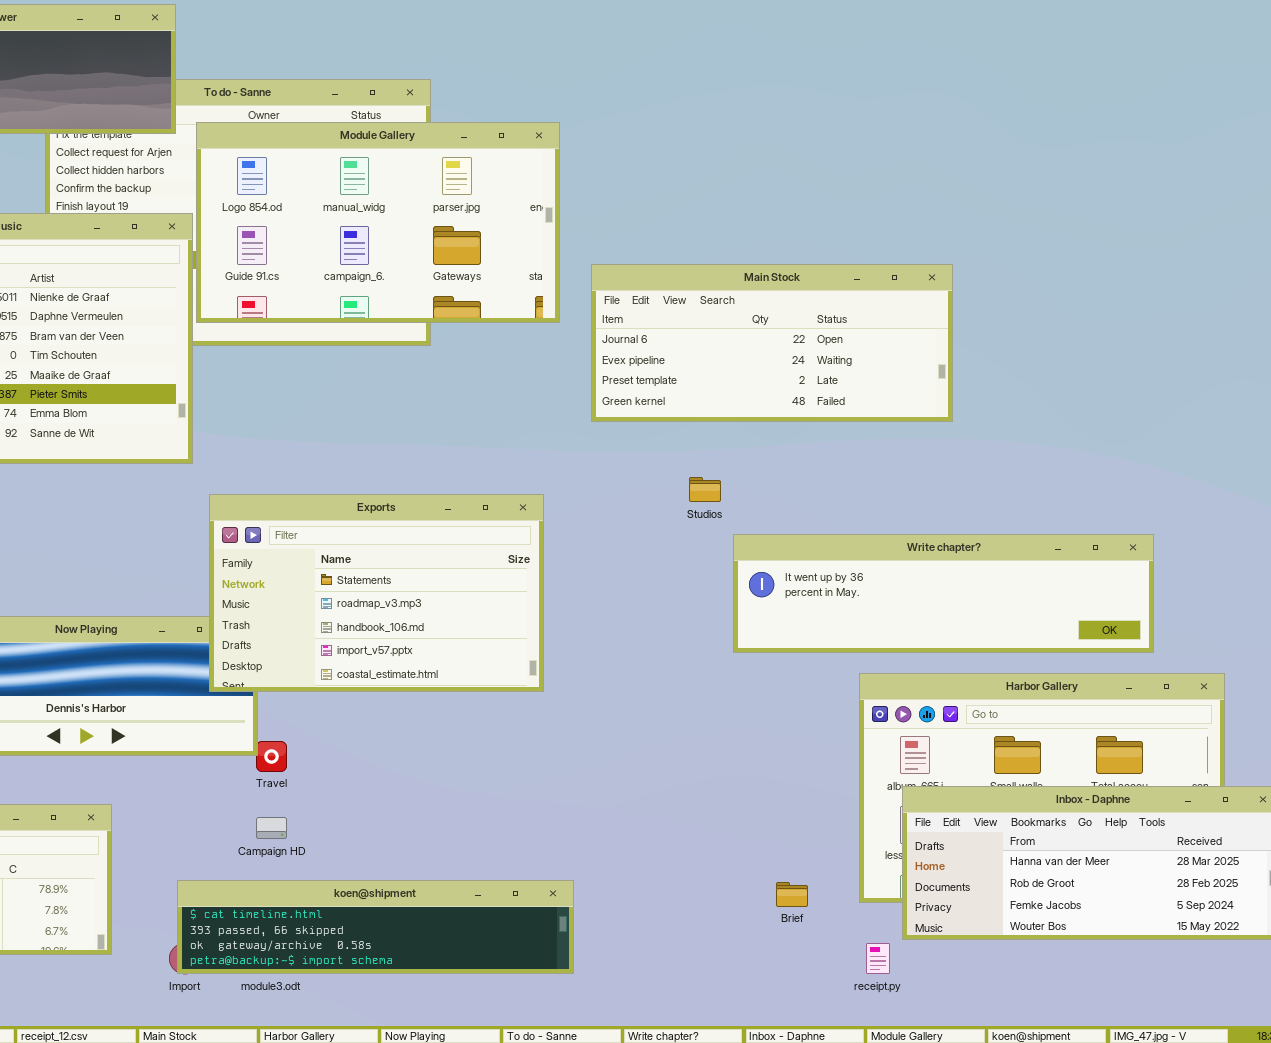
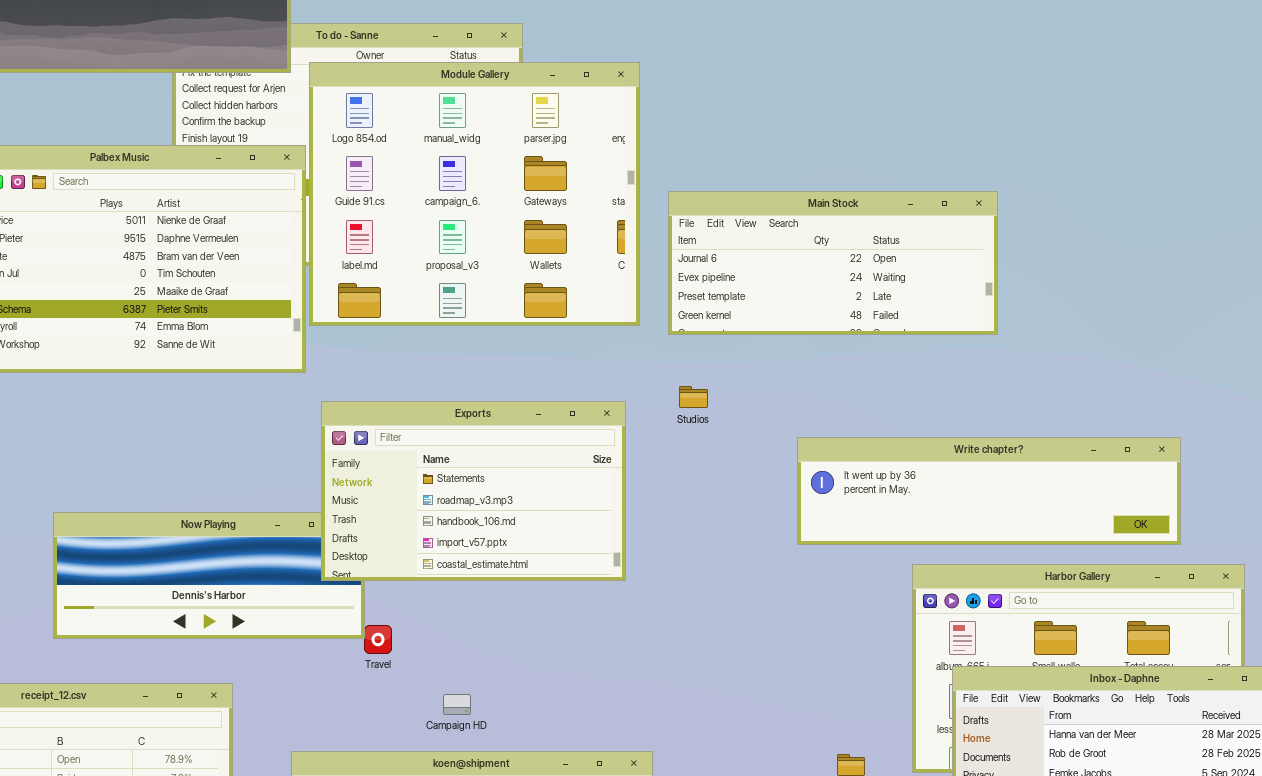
Module Gallery: [196,122,560,323] -> [309,62,640,326], resized
Studios: [689,477,721,502] -> [679,386,708,408], moved
Campaign HD: [256,817,287,839] -> [443,694,471,715], moved

